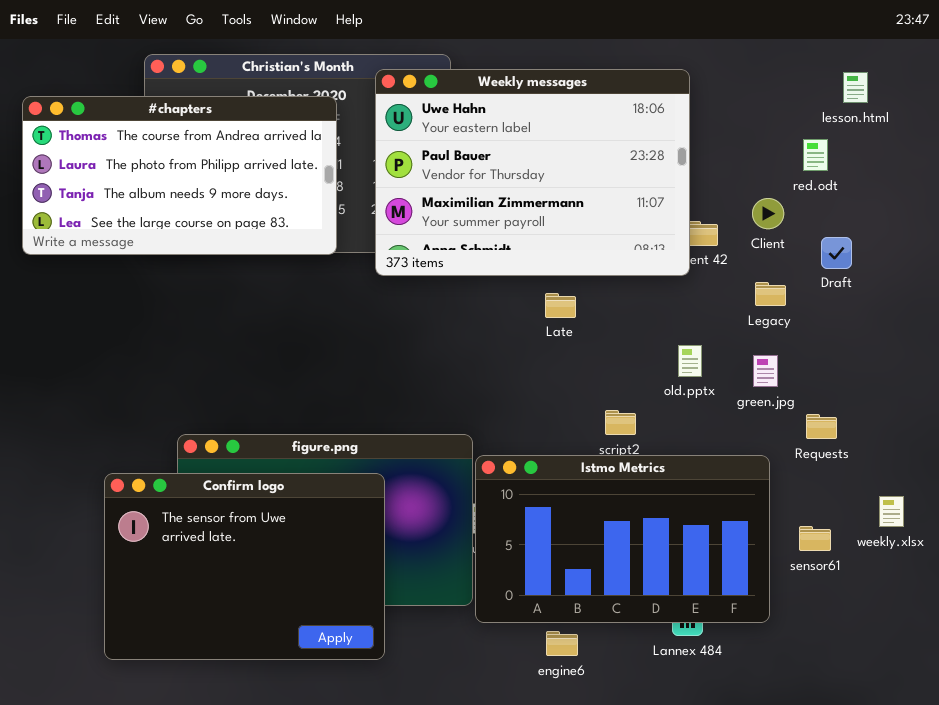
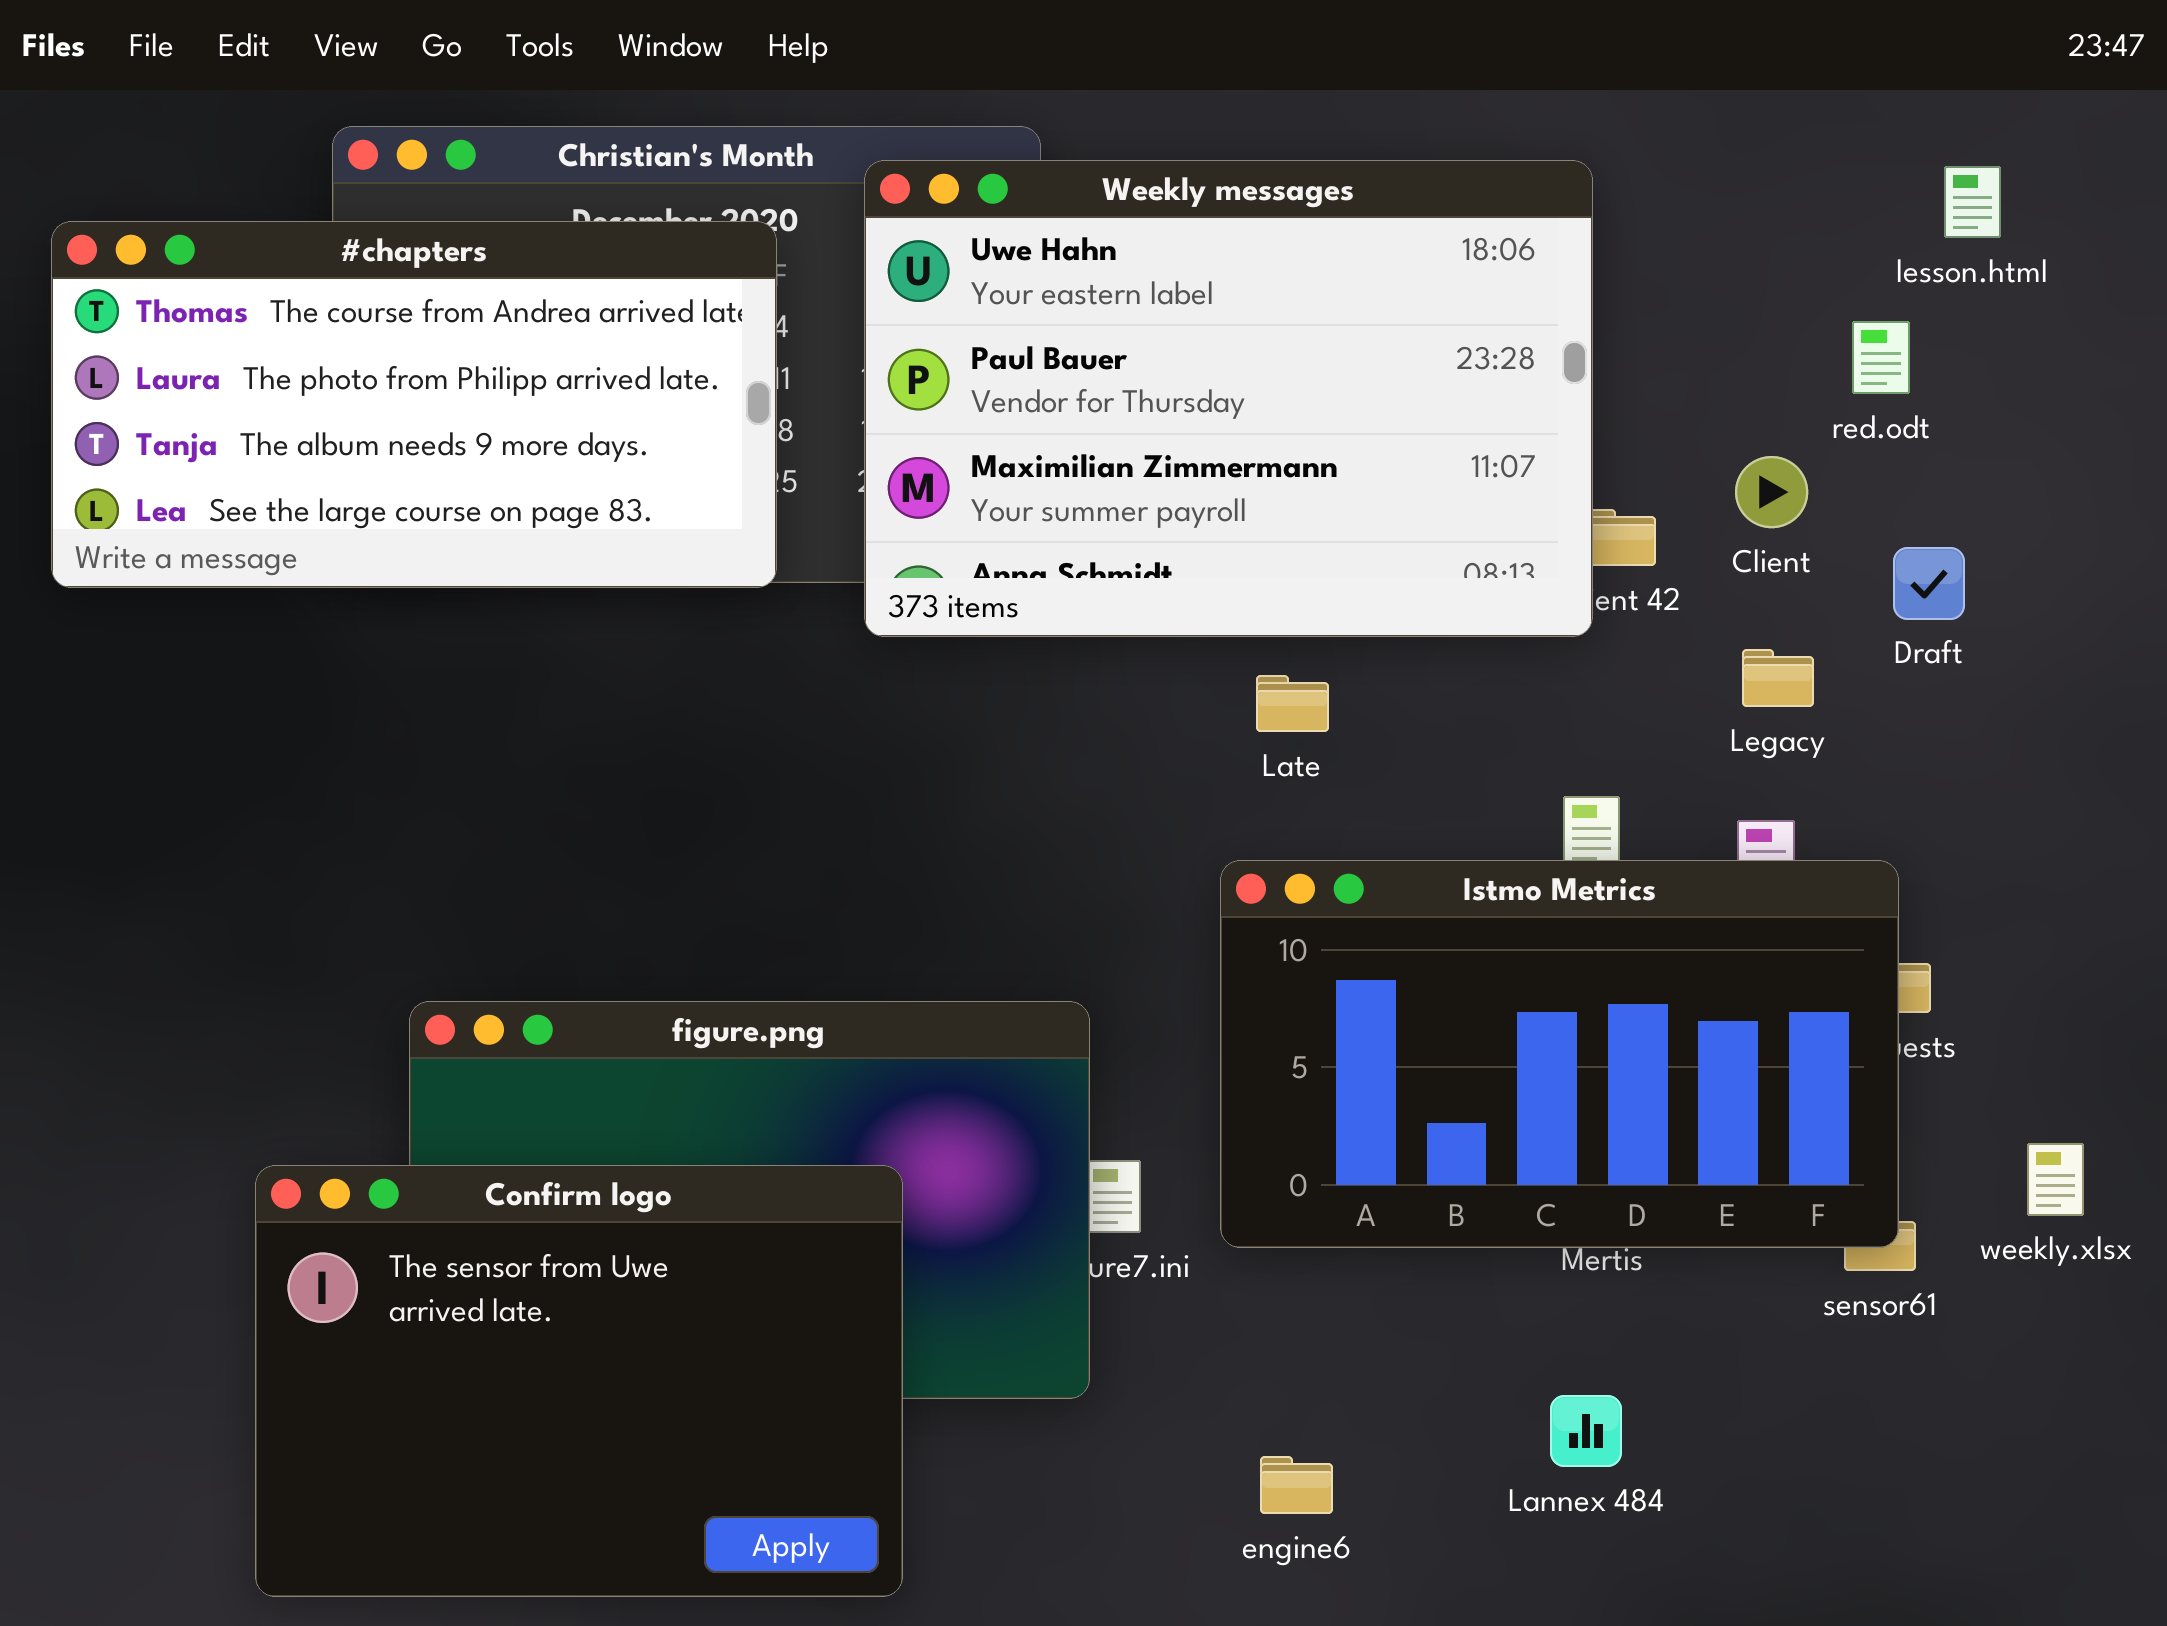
Istmo Metrics: [475,455,770,623] -> [1220,860,1899,1248], moved
Confirm logo: [104,473,385,660] -> [255,1165,903,1597], moved

